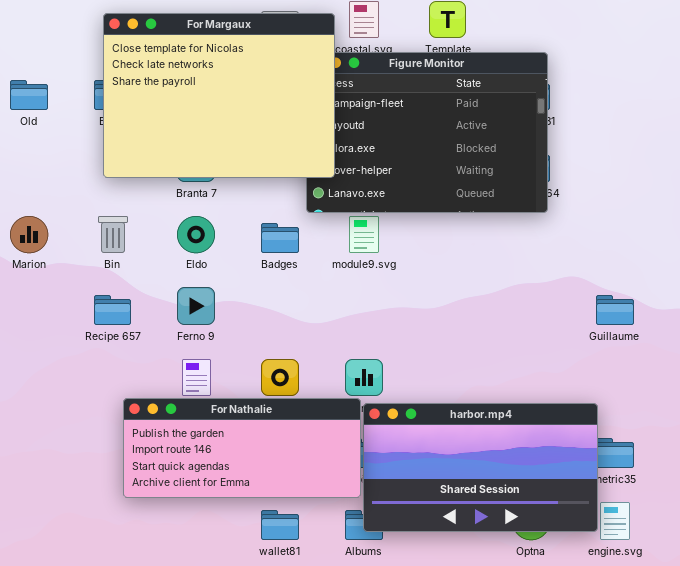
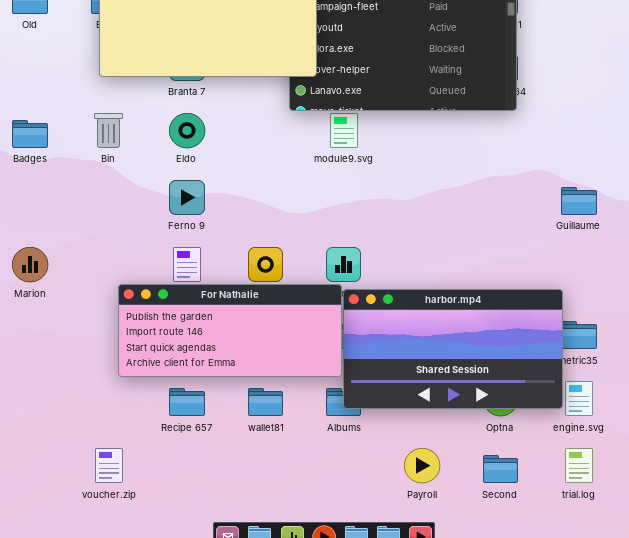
Marion: [10,216,48,253] -> [12,247,48,282], moved
Badges: [261,223,299,253] -> [12,120,48,148], moved
Recipe 657: [94,295,131,325] -> [169,388,205,416], moved

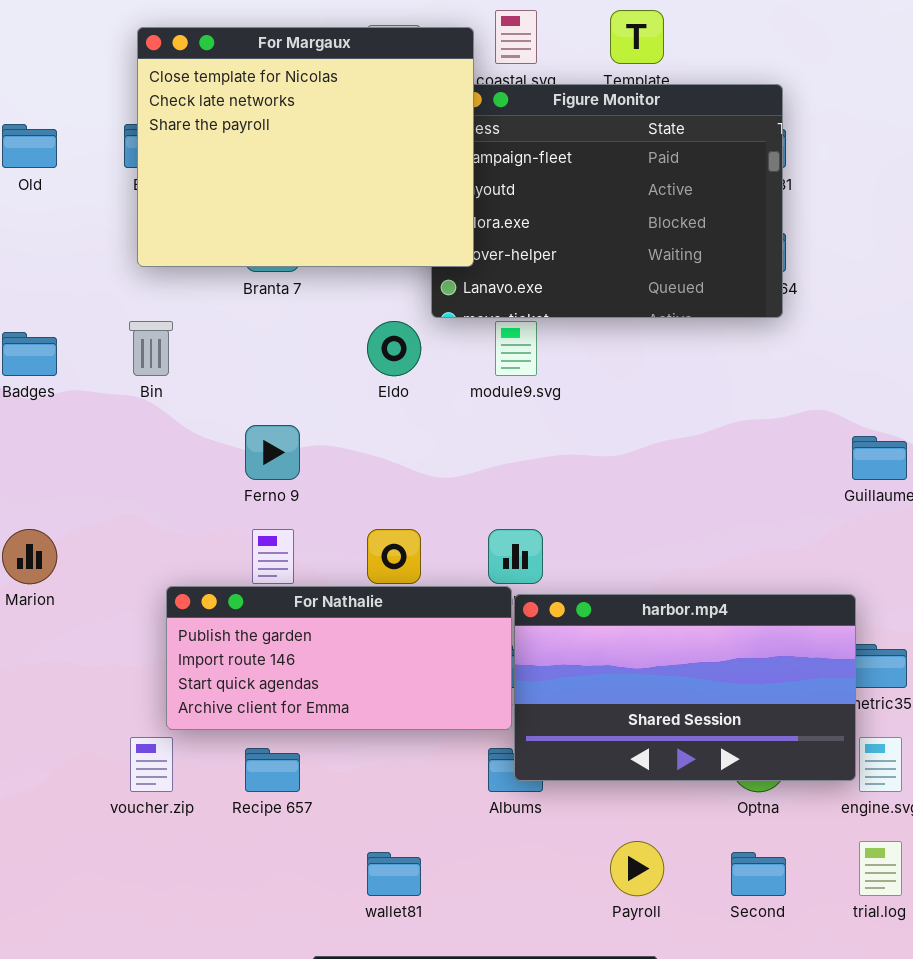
Eldo: [169,113,205,148] -> [367,321,421,376], moved
wallet81: [248,388,283,416] -> [367,852,421,896], moved
voucher.zip: [95,448,123,483] -> [130,737,173,792], moved

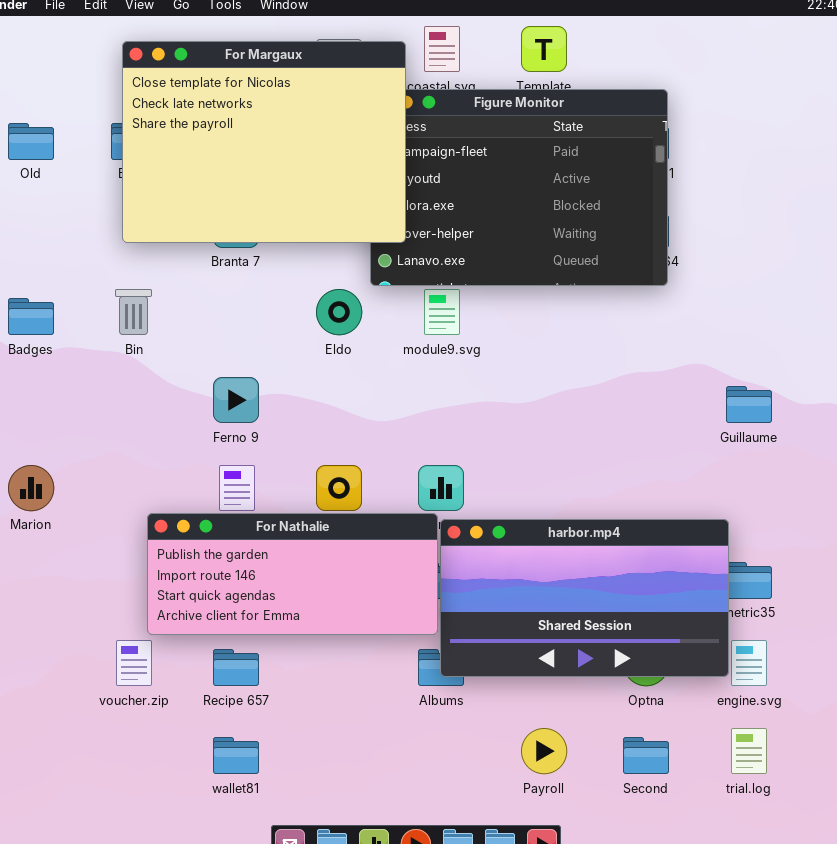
wallet81: [367,852,421,896] -> [213,737,259,774], moved

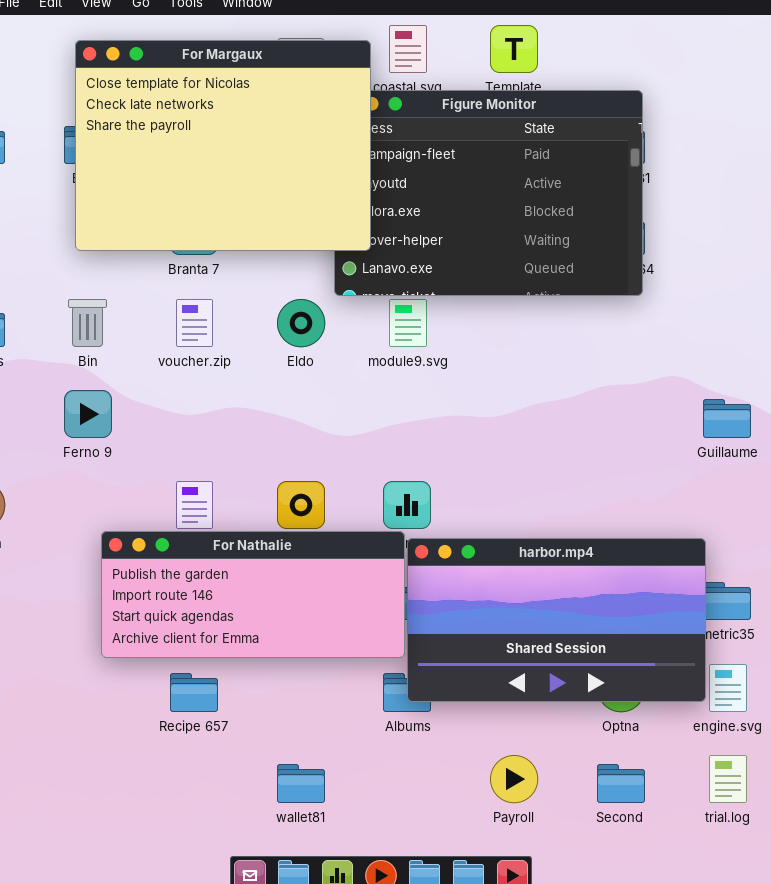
Ferno 9: [213,377,259,423] -> [64,390,112,438], moved
voucher.zip: [116,640,152,686] -> [176,299,213,347], moved
wallet81: [213,737,259,774] -> [277,764,325,803], moved

